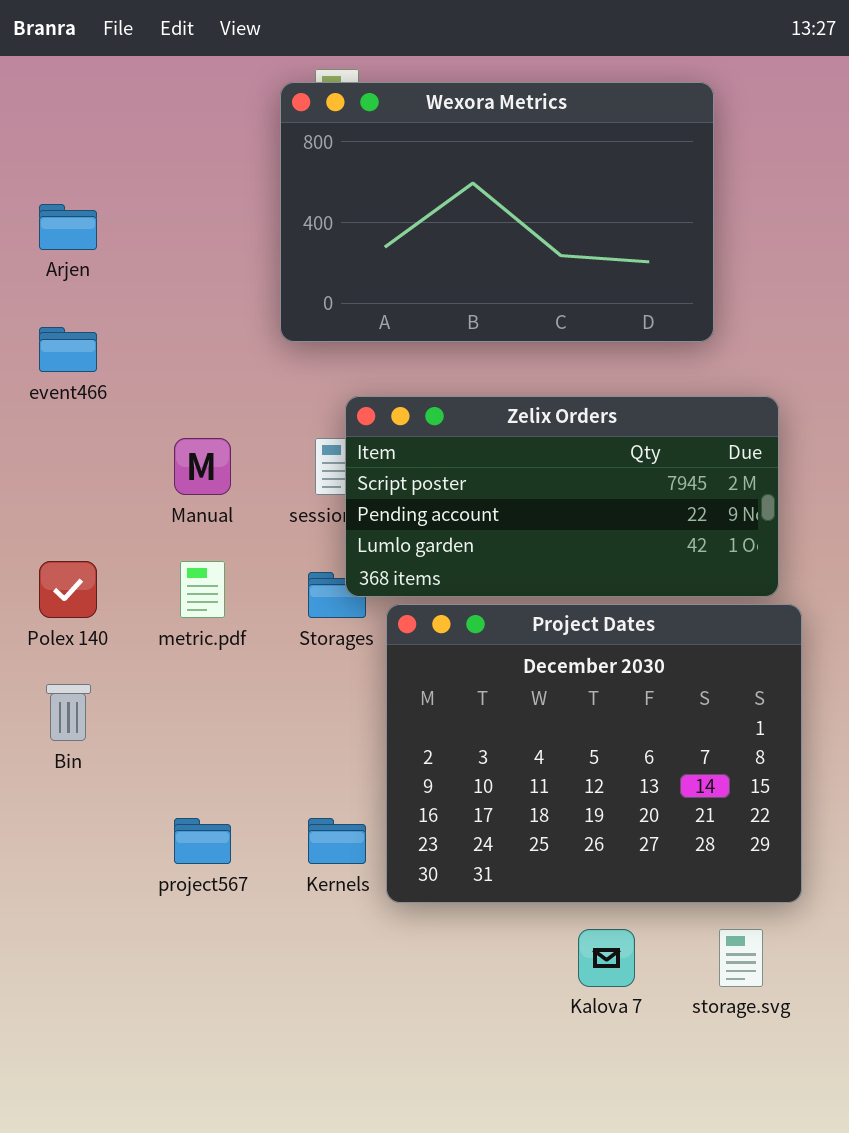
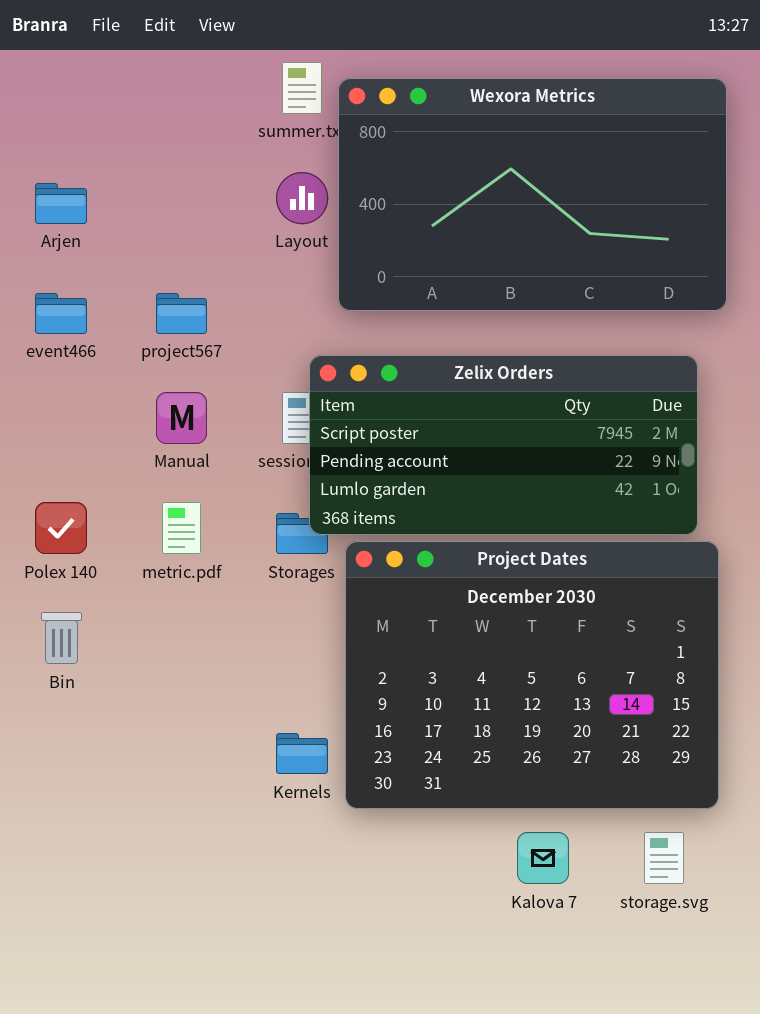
Wexora Metrics: [280,82,714,342] -> [338,78,727,311], moved
project567: [174,818,231,864] -> [156,293,207,334], moved

